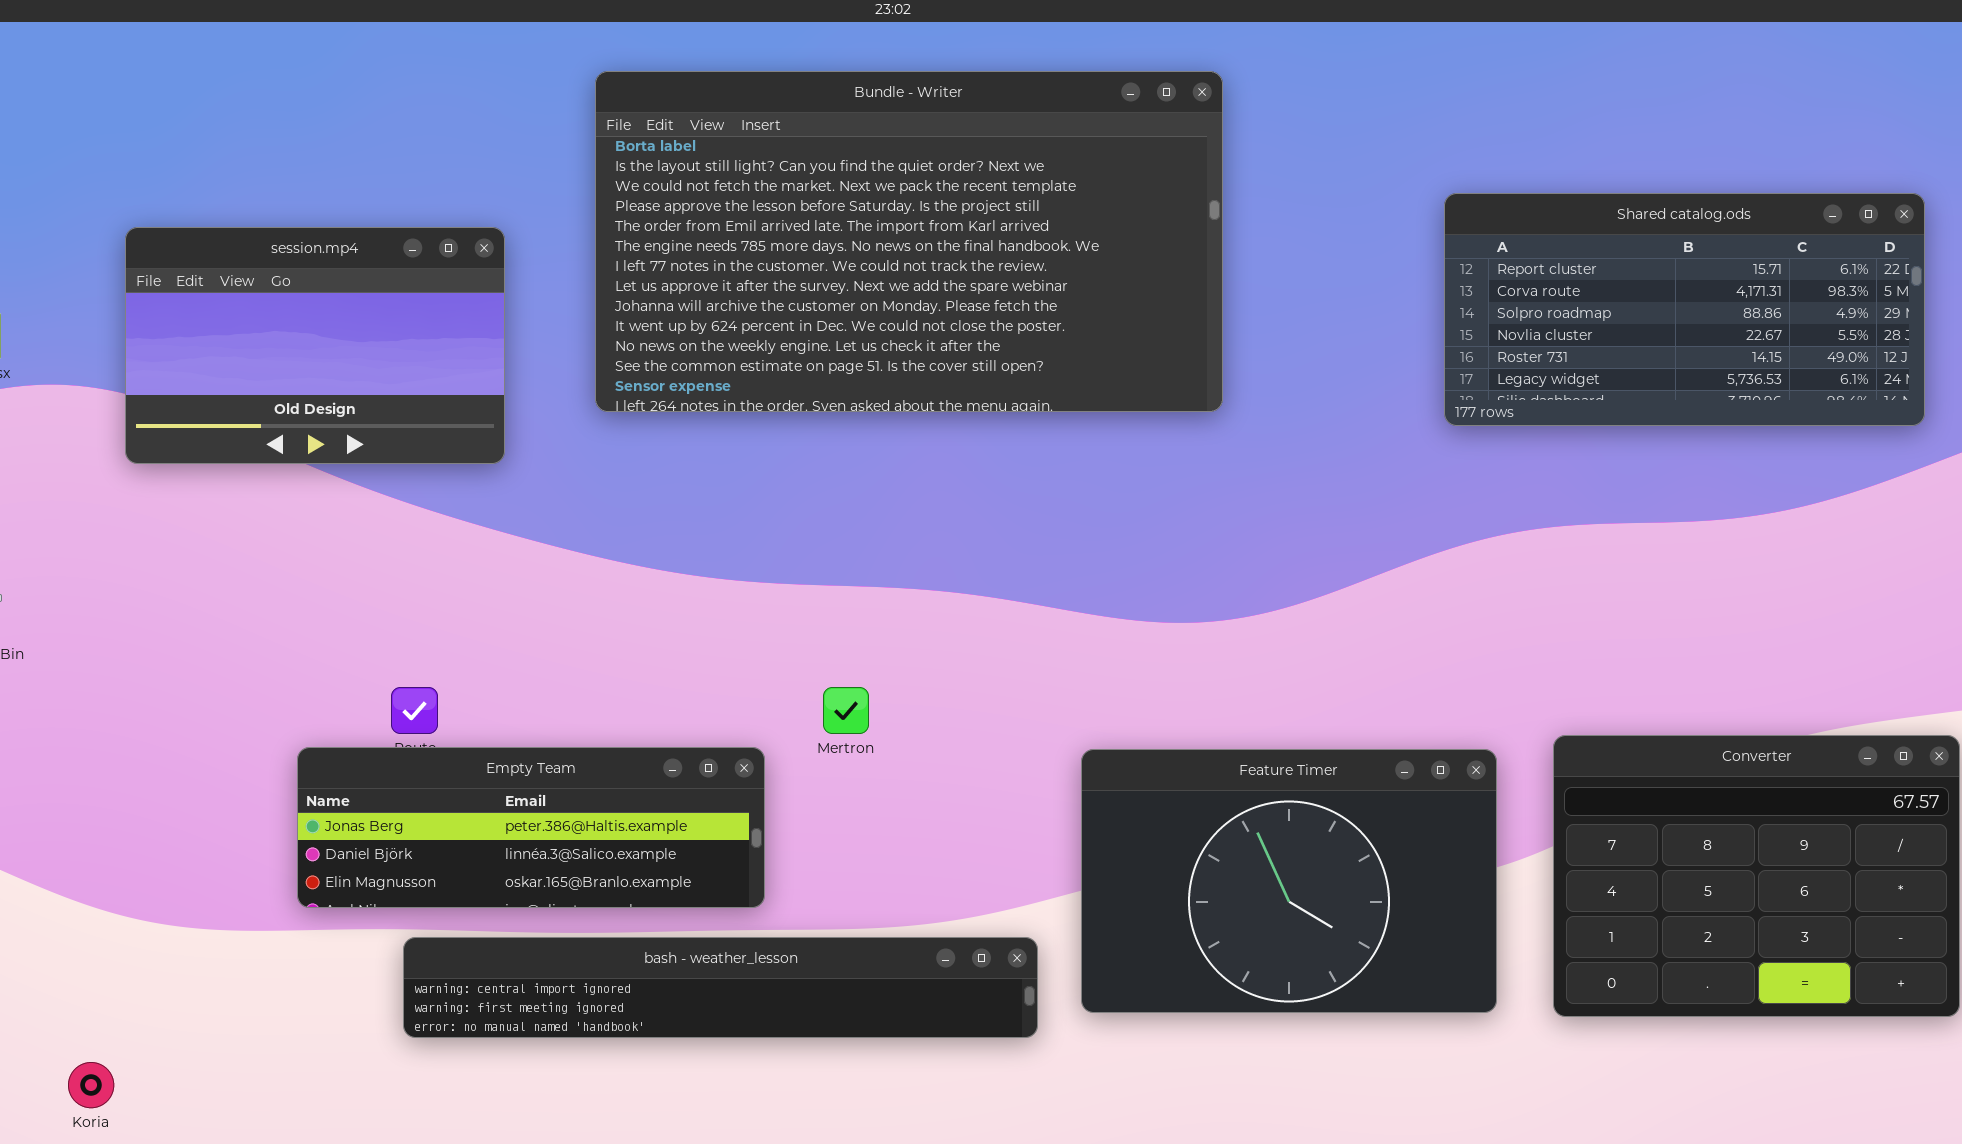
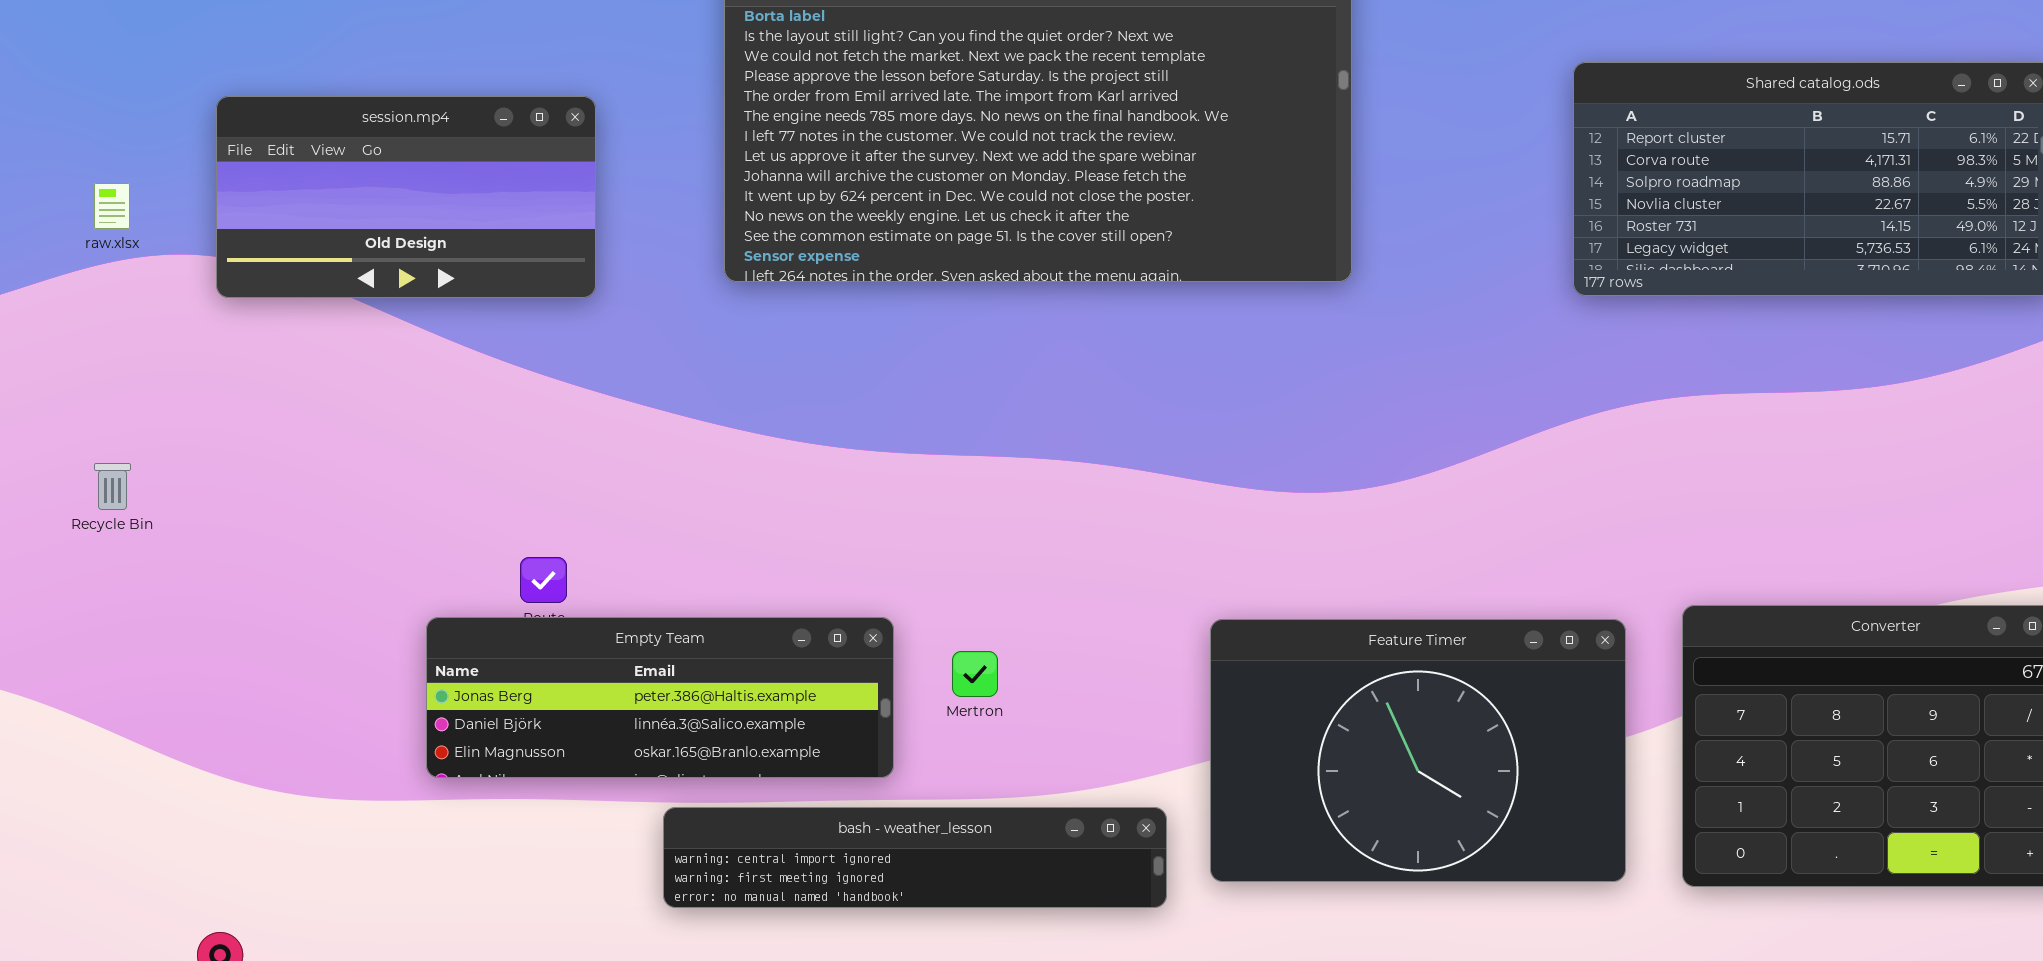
session.mp4: [125,227,505,464] -> [216,96,596,298], moved, resized
Mertron: [823,687,869,734] -> [952,651,998,697], moved
bash - weather_lesson: [403,937,1038,1038] -> [663,807,1167,908], resized

